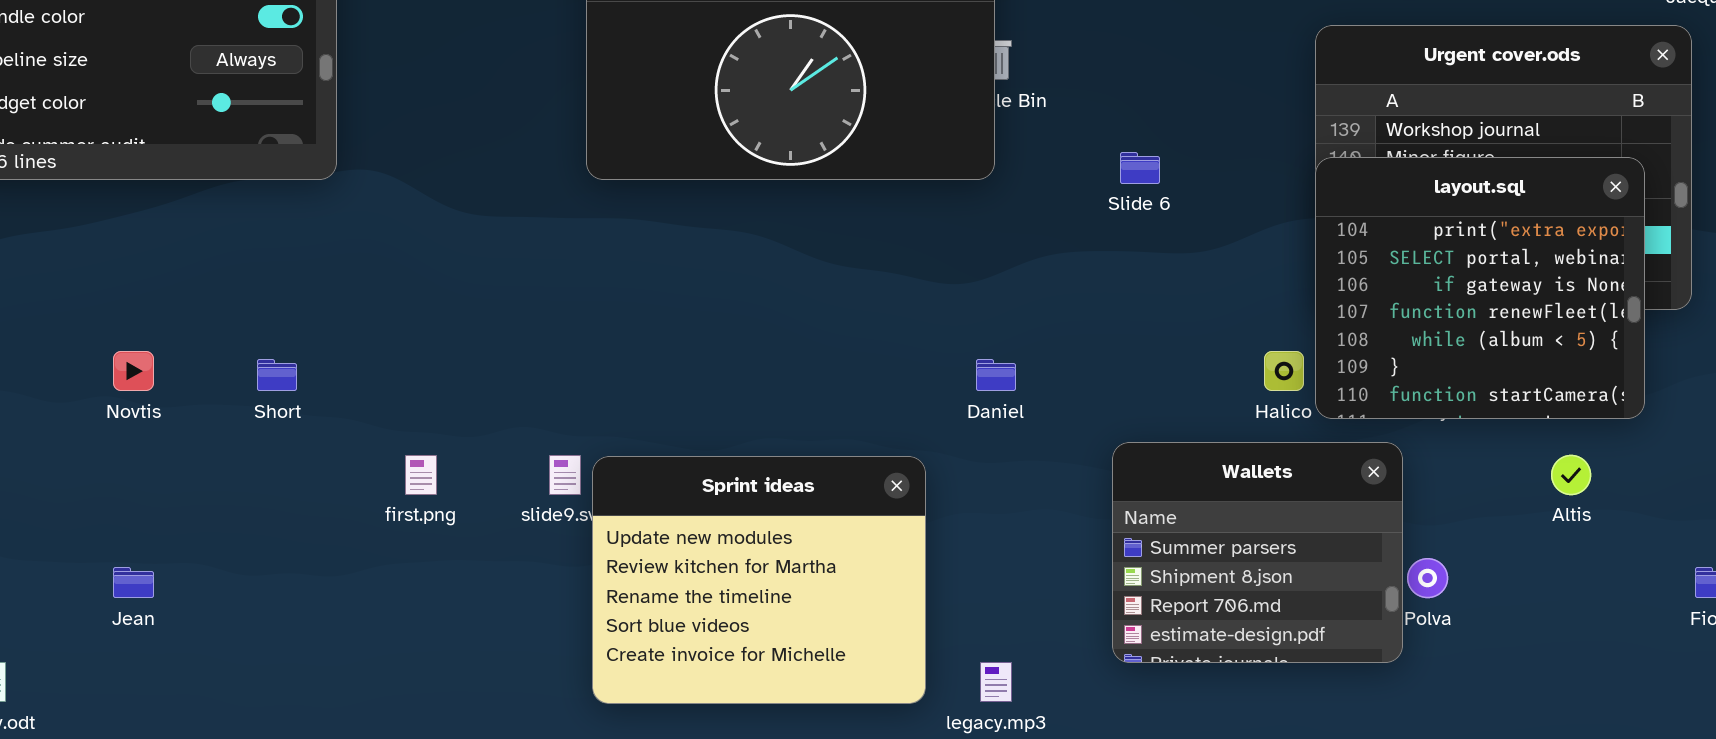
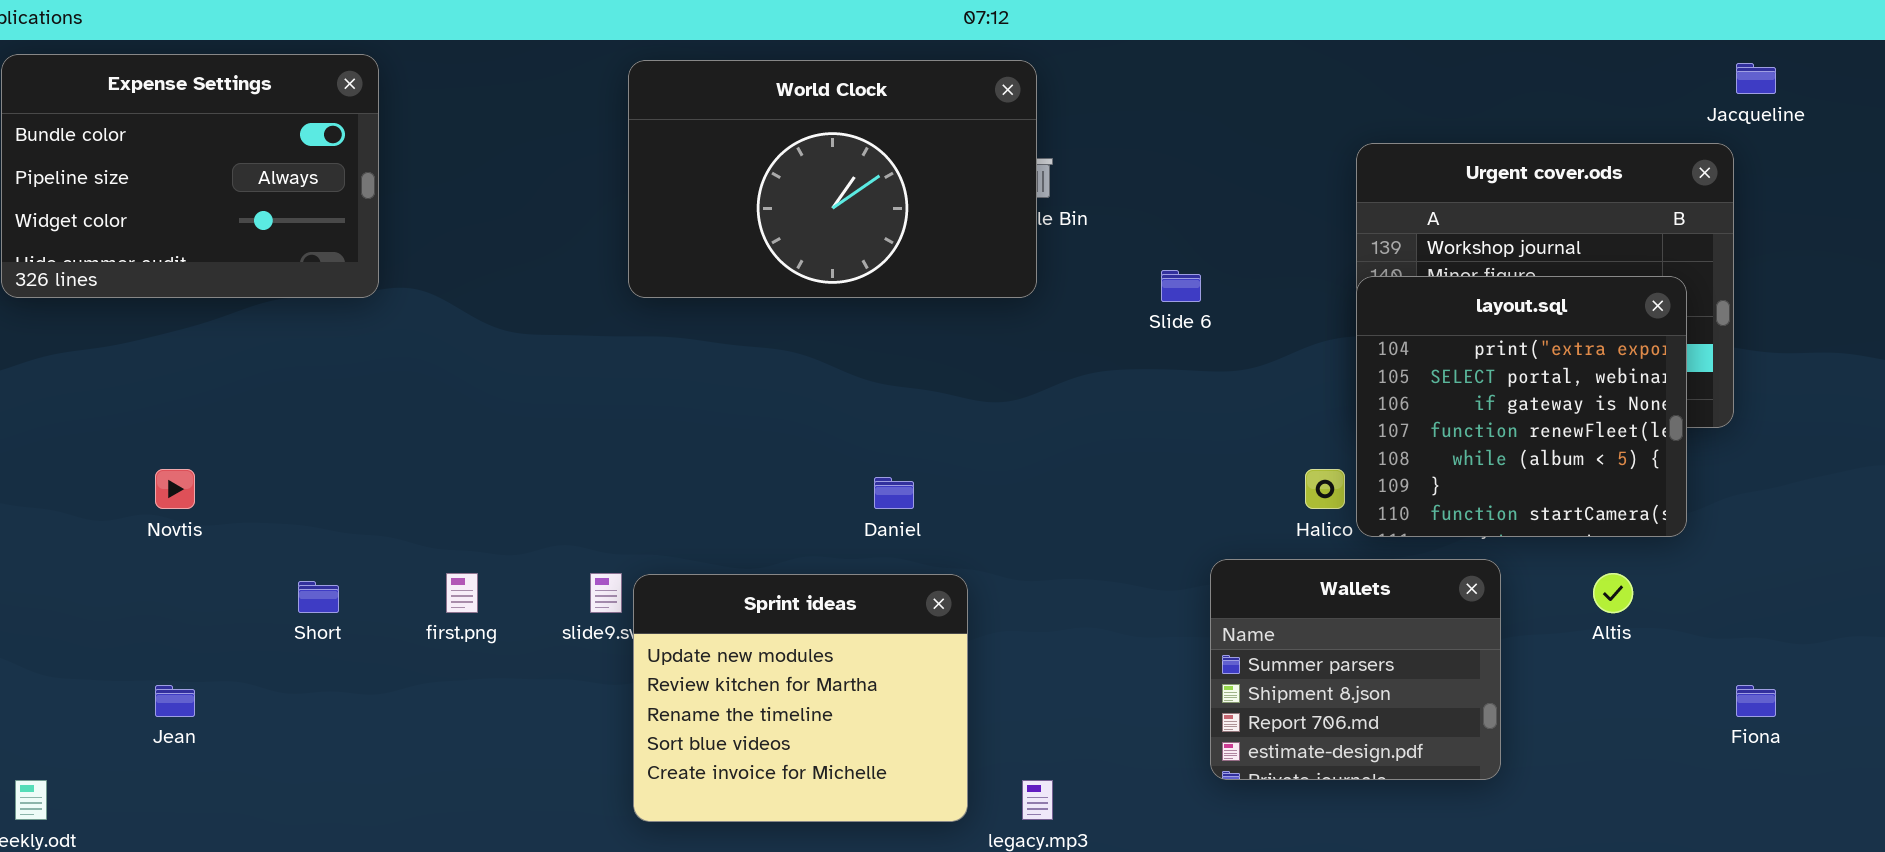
Short: [257,359,297,391] -> [298,581,339,613], moved
Daniel: [976,359,1016,391] -> [874,477,914,509], moved
Wallets: [1112,442,1403,663] -> [1210,559,1501,780], moved

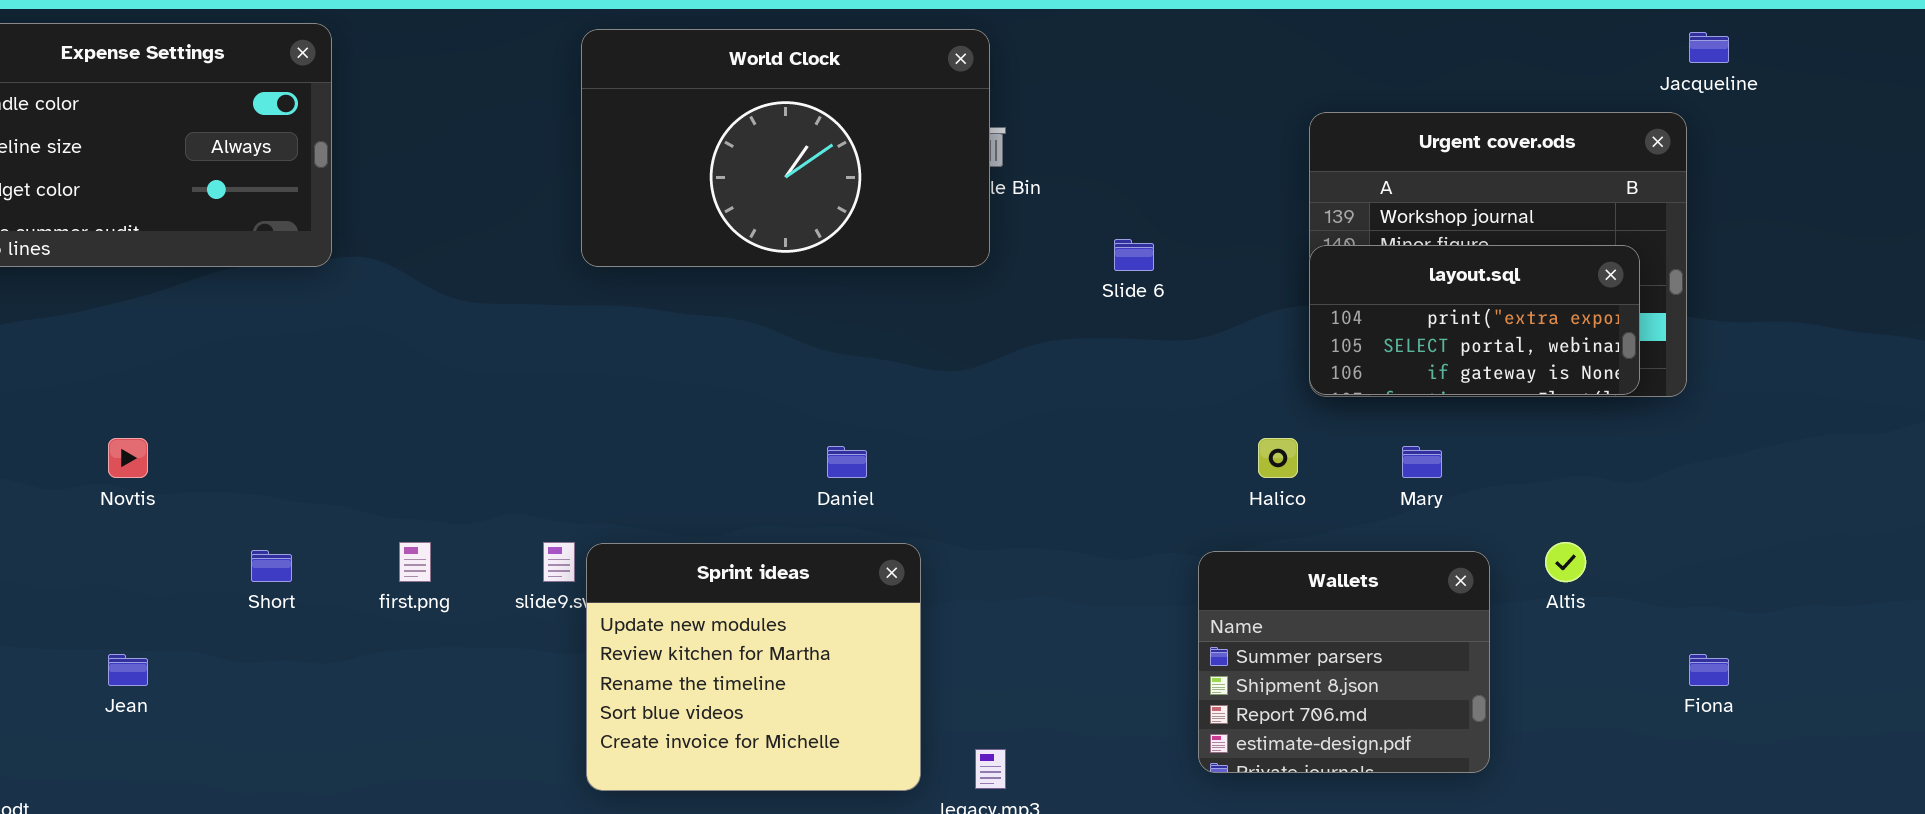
layout.sql: [1356,276,1687,537] -> [1309,245,1640,395], resized
Wallets: [1210,559,1501,780] -> [1198,551,1490,773], moved

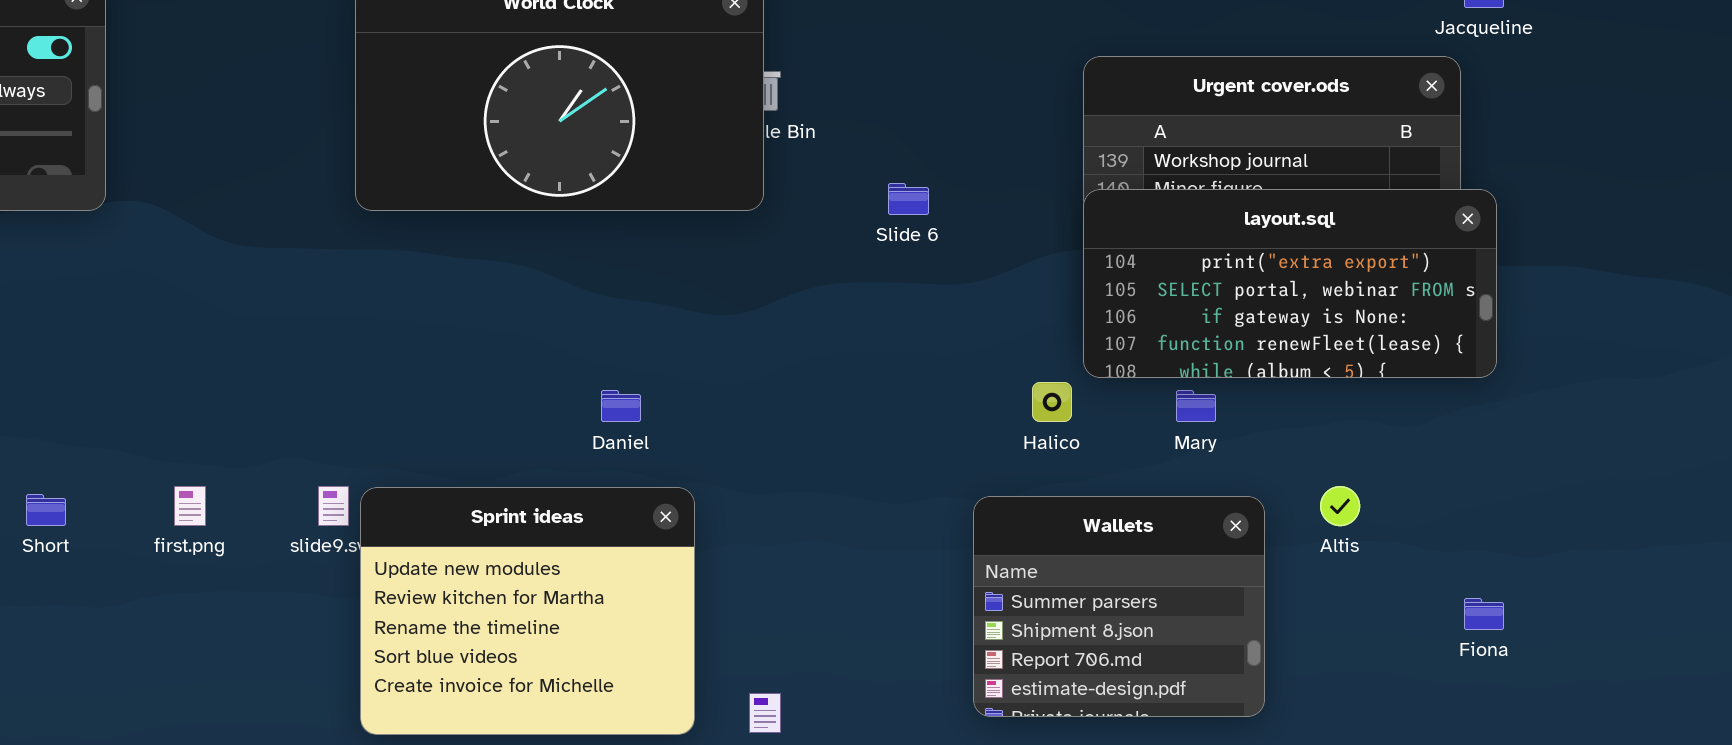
layout.sql: [1309,245,1640,395] -> [1083,189,1497,378], resized

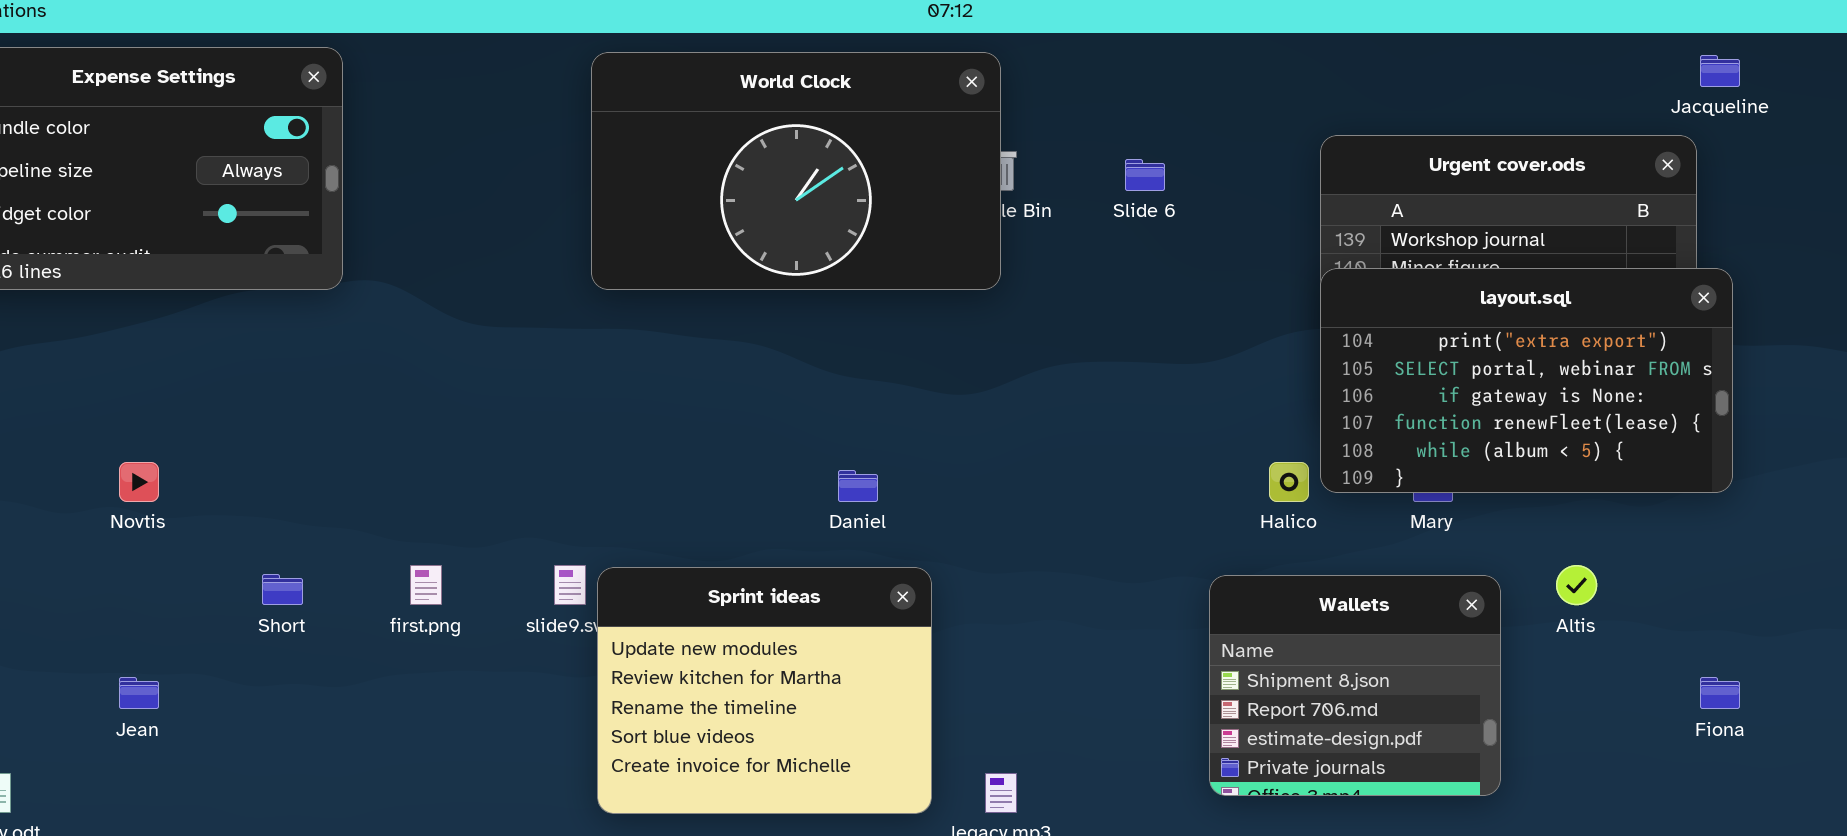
Slide 6: [888,183,929,215] -> [1125,159,1165,191], moved
layout.sql: [1083,189,1497,378] -> [1320,268,1733,493], resized
Wallets: [973,496,1265,717] -> [1209,575,1501,796], scrolled down 1 row

